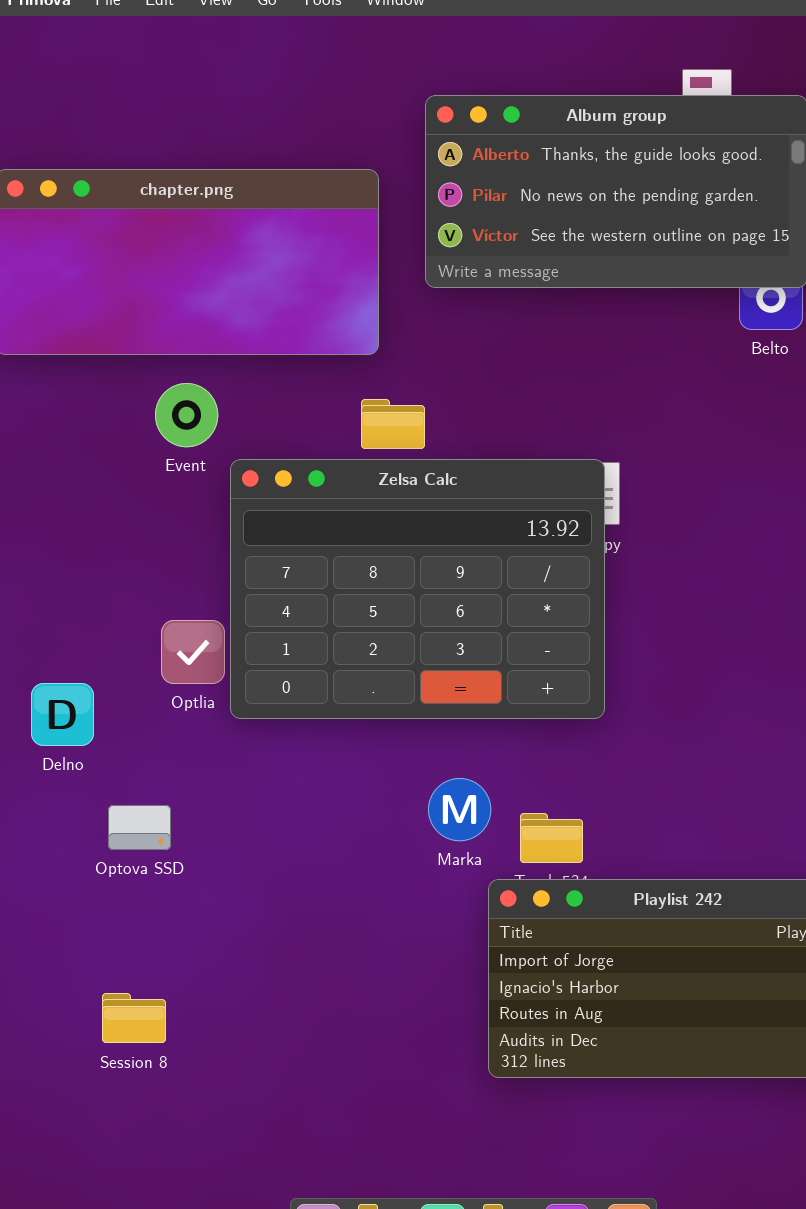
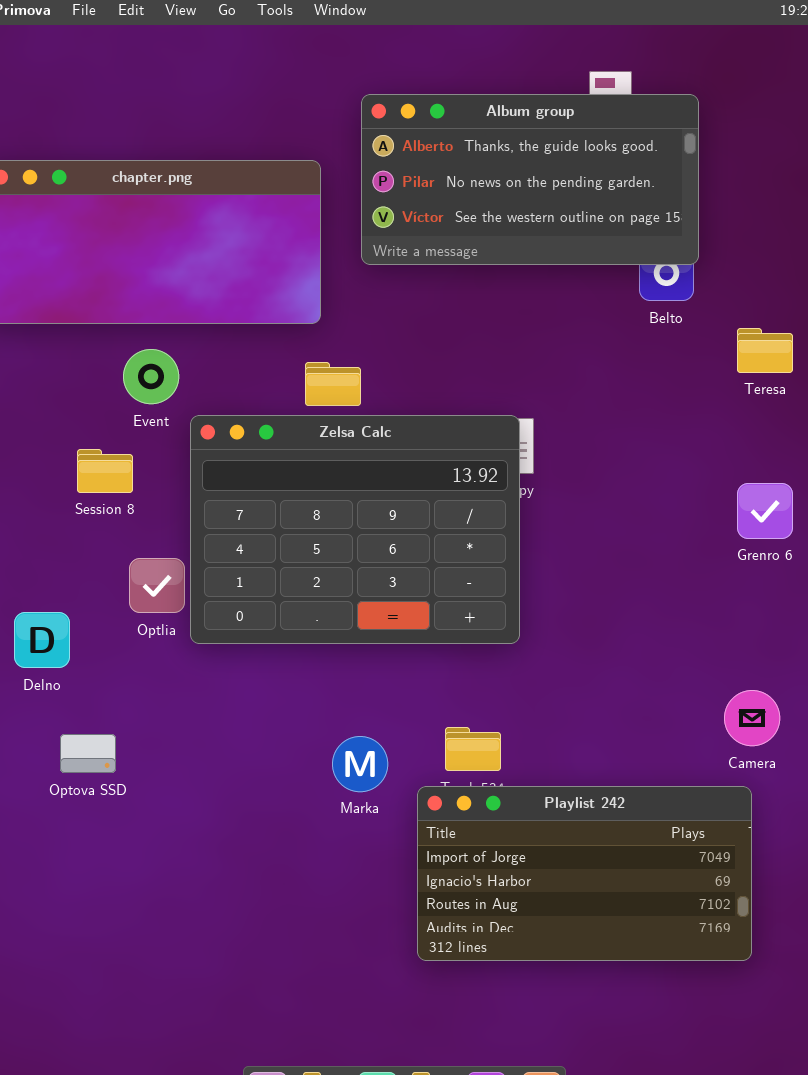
Marka: [428,778,491,841] -> [332,736,388,792], moved
Optova SSD: [108,805,171,850] -> [60,734,116,773], moved
Session 8: [102,993,166,1043] -> [77,449,133,493], moved

